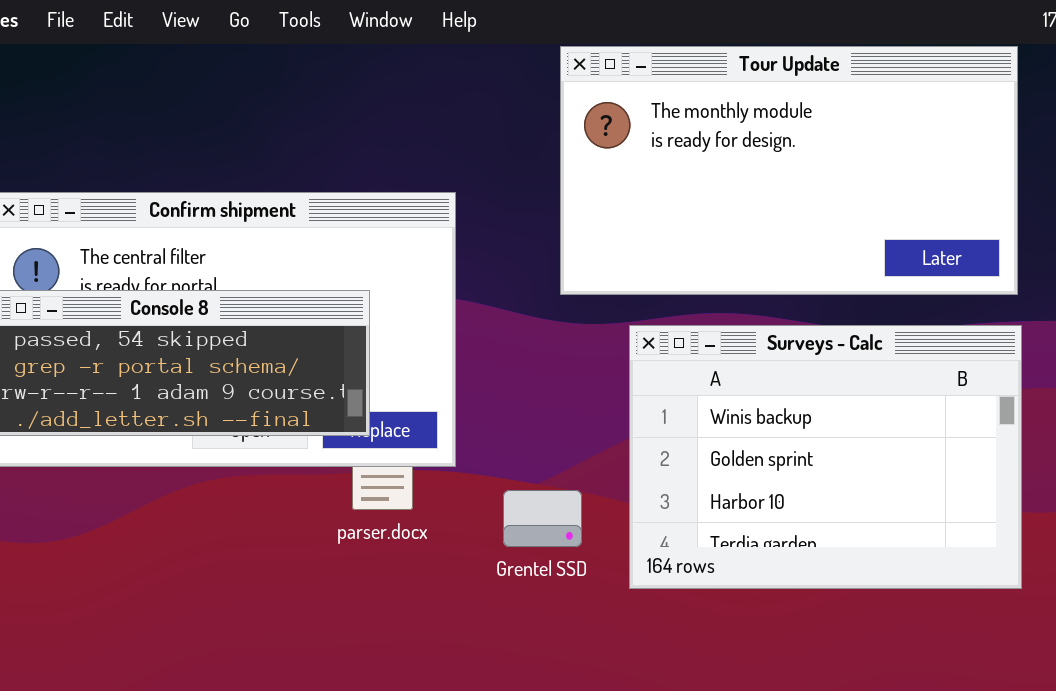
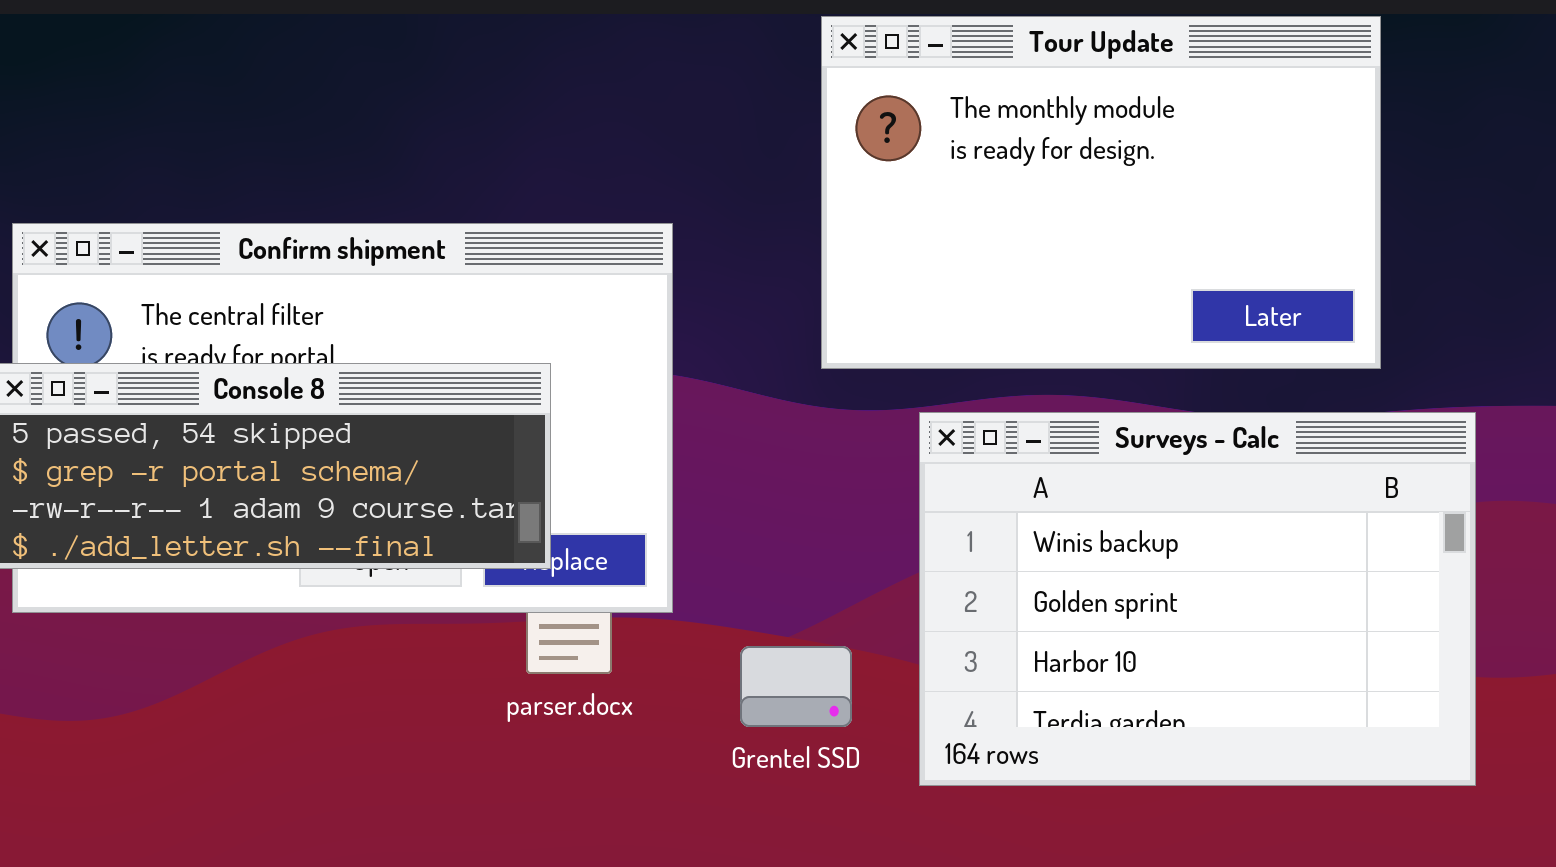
Tour Update: [560,46,1018,295] -> [821,16,1381,369], resized

